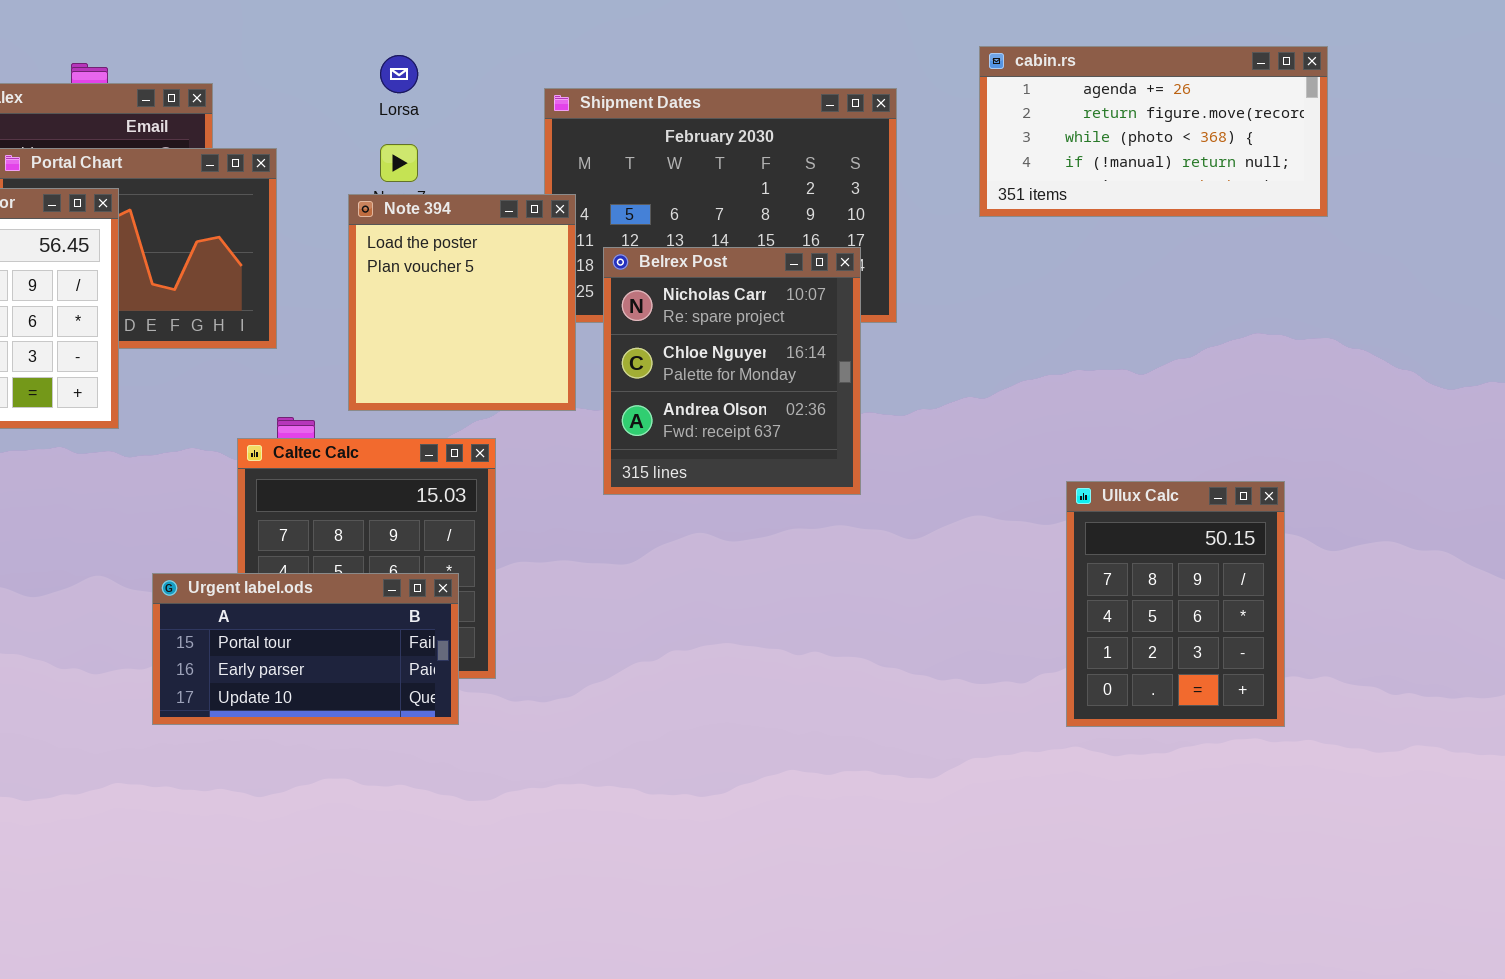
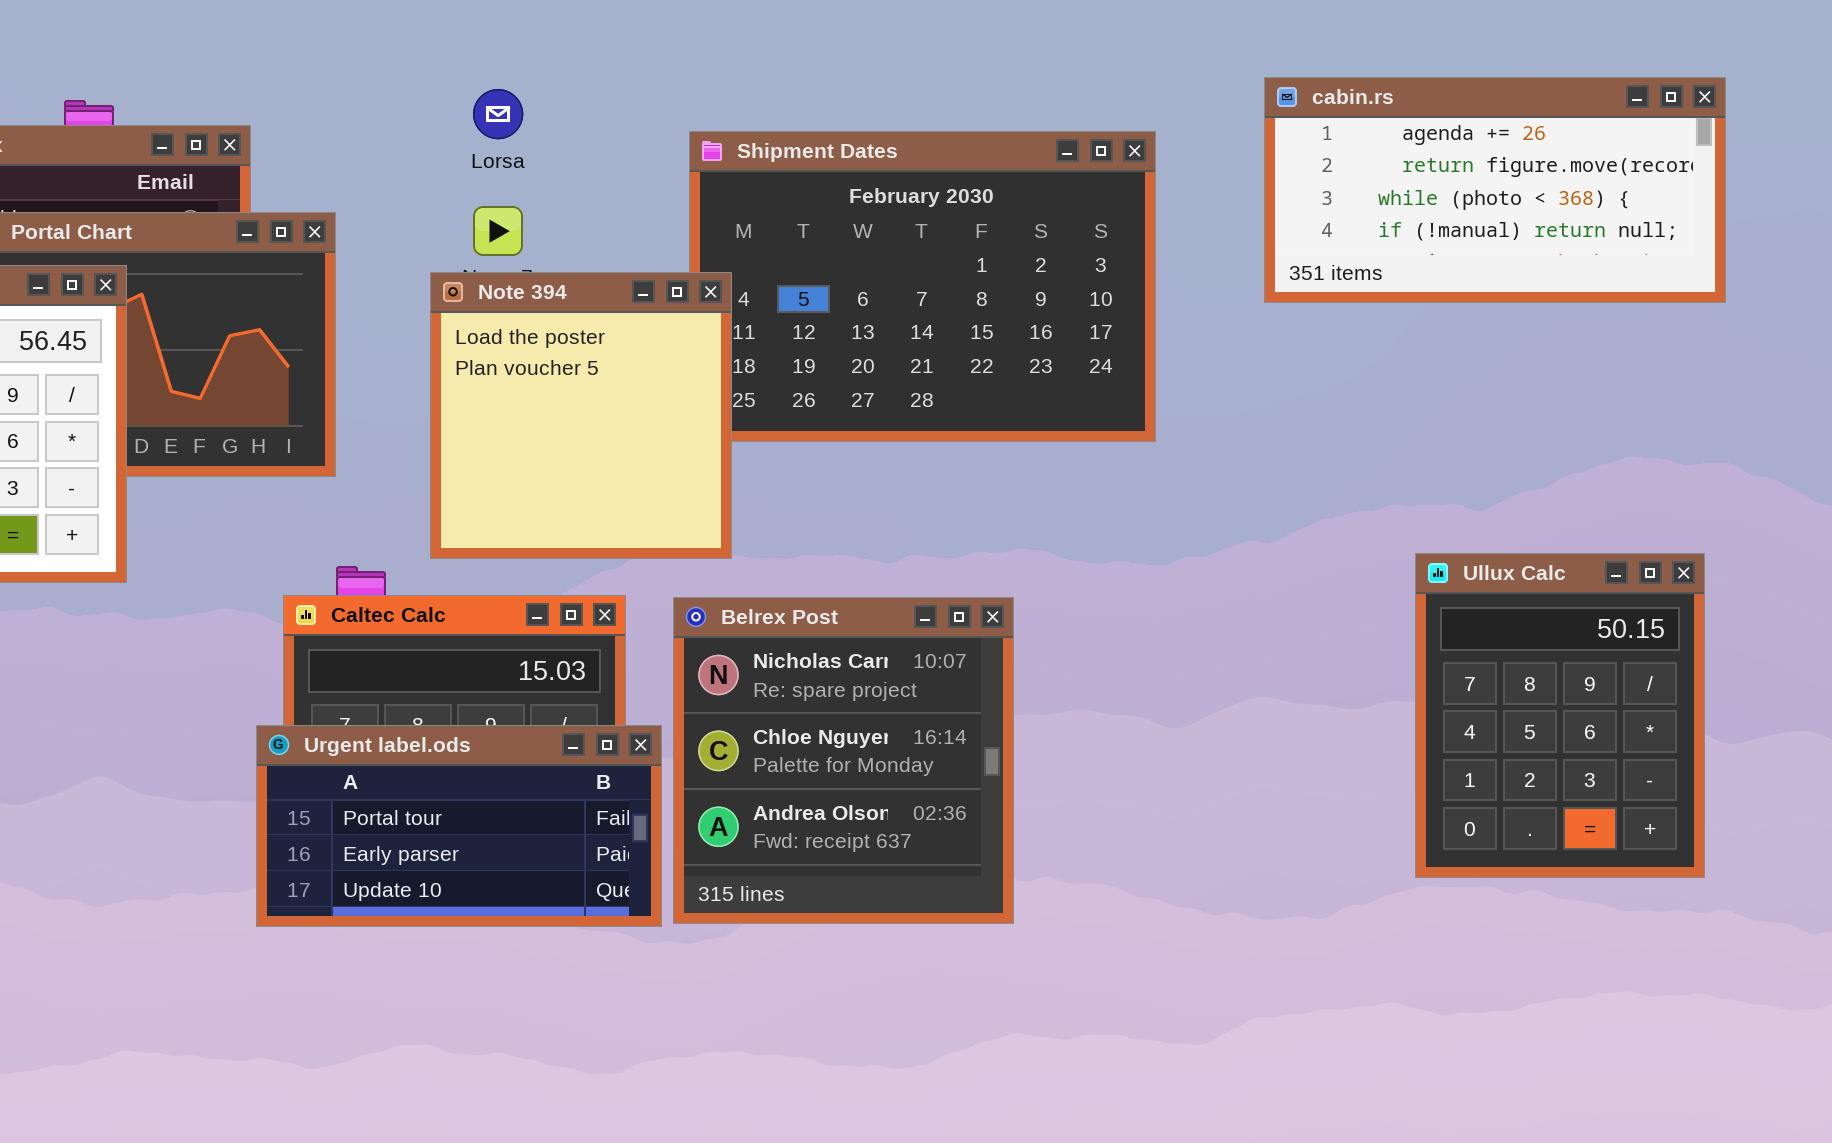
Belrex Post: [603,247,861,495] -> [673,597,1014,924], moved
Ullux Calc: [1066,481,1285,727] -> [1415,553,1705,878], moved
Urgent label.ods: [152,573,459,725] -> [256,725,662,927], moved

